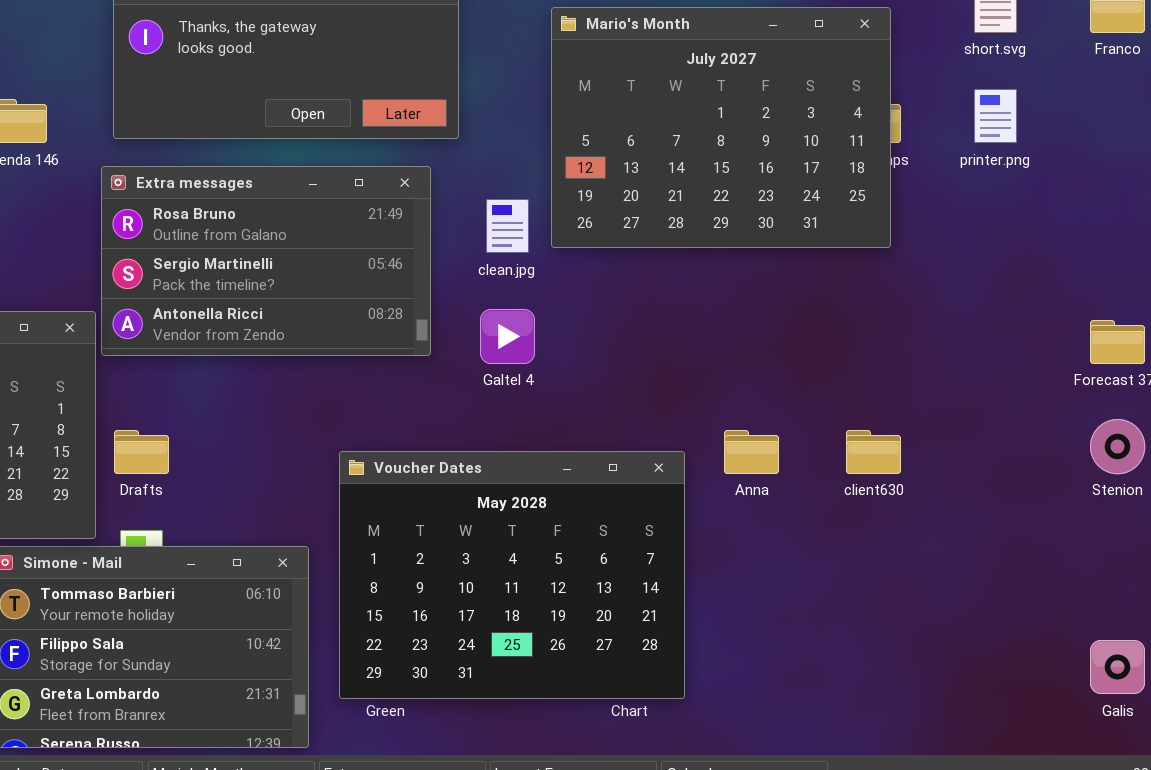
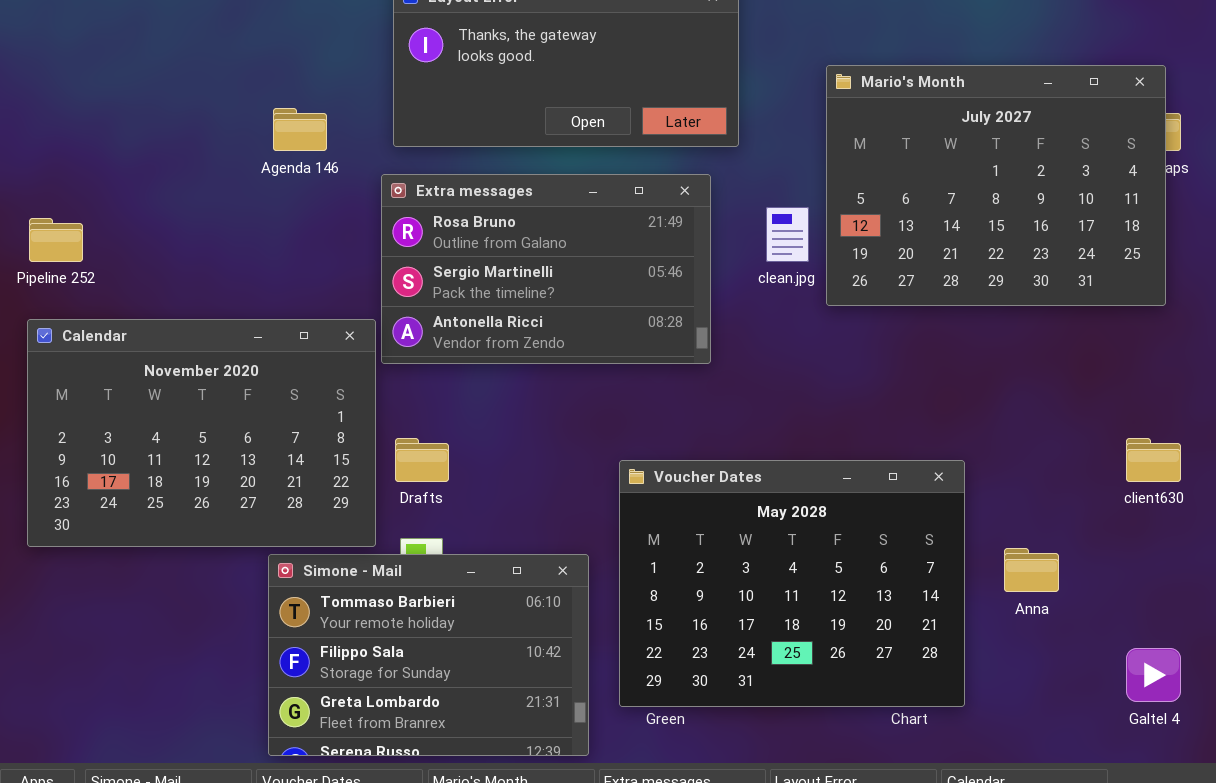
Mario's Month: [551,7,891,248] -> [826,65,1166,306], moved
Galtel 4: [480,309,535,364] -> [1126,648,1181,702], moved
Anna: [724,430,779,474] -> [1004,548,1059,592], moved

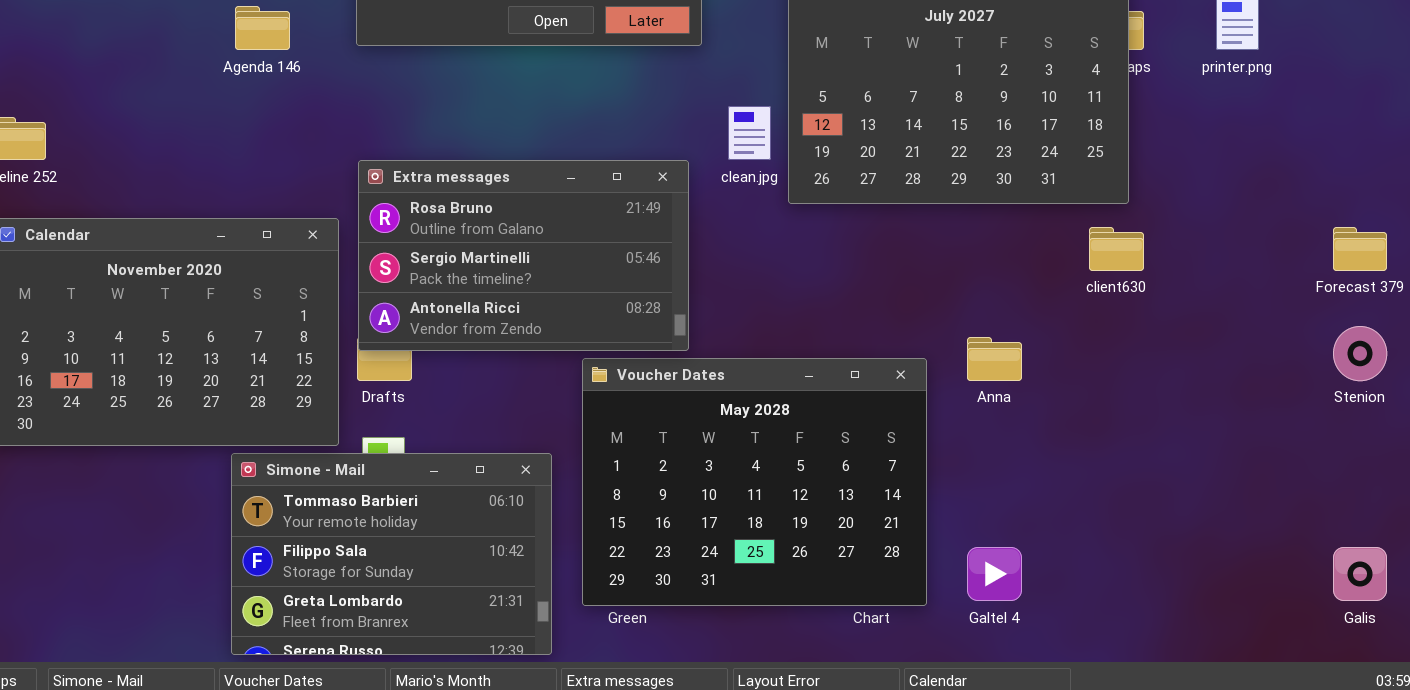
Extra messages: [381,174,711,364] -> [358,160,689,351], moved
client630: [1126,438,1181,482] -> [1089,227,1144,271], moved
Anna: [1004,548,1059,592] -> [967,337,1022,381], moved
Galtel 4: [1126,648,1181,702] -> [967,547,1022,601], moved

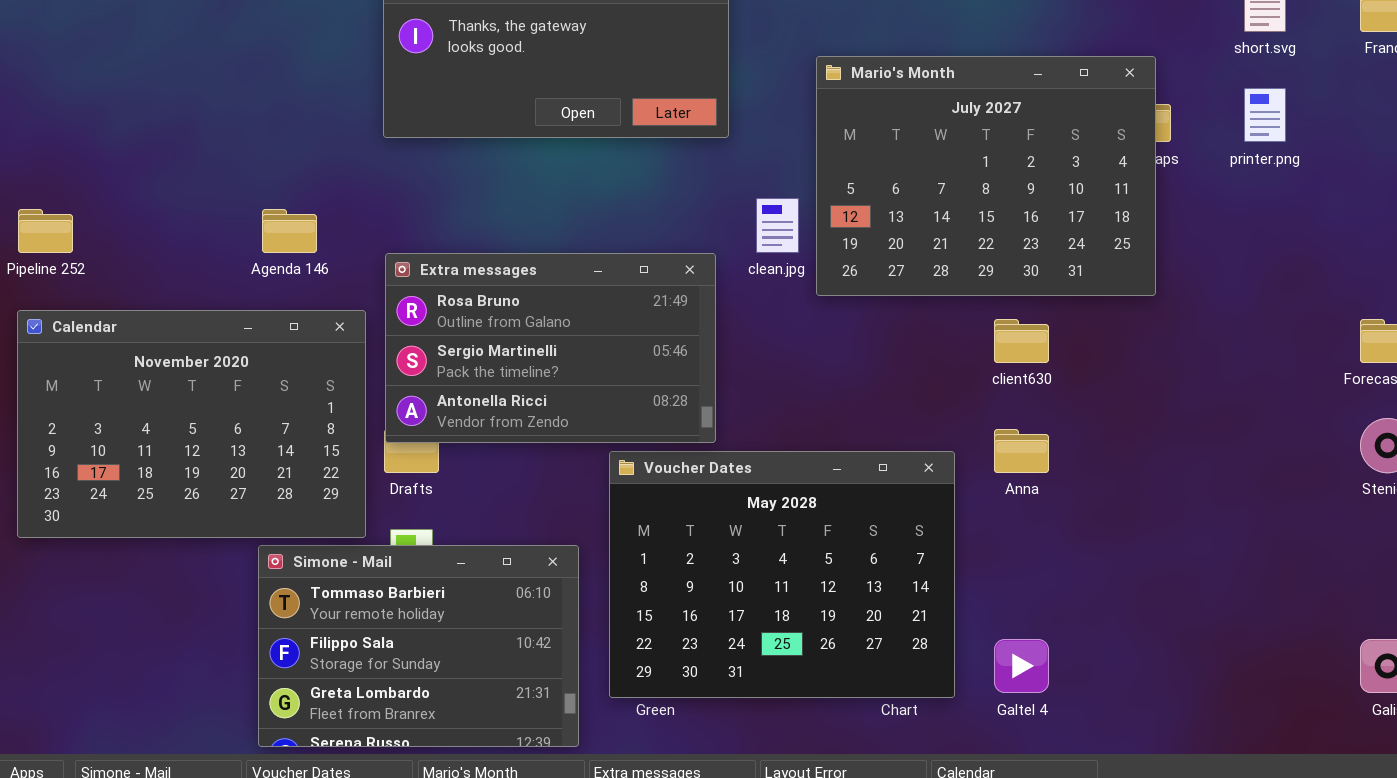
Agenda 146: [235,6,290,50] -> [262,209,317,253], moved
client630: [1089,227,1144,271] -> [994,319,1049,363], moved

